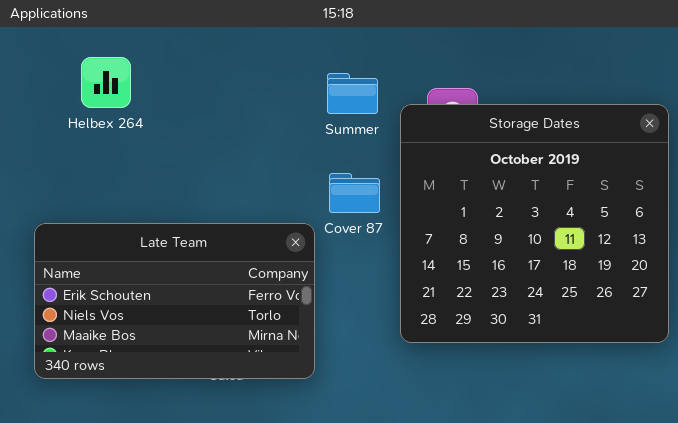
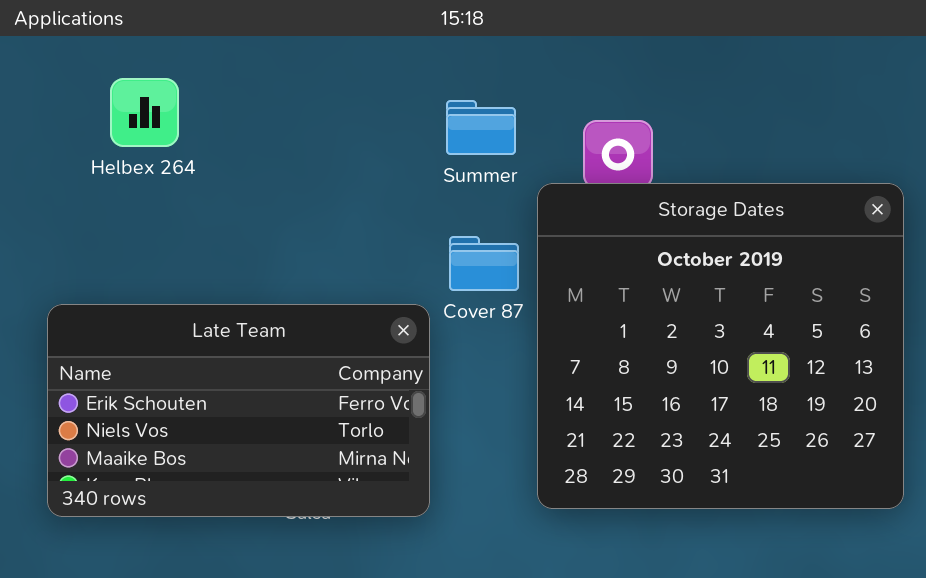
Storage Dates: [400,104,669,343] -> [537,183,904,509], moved

